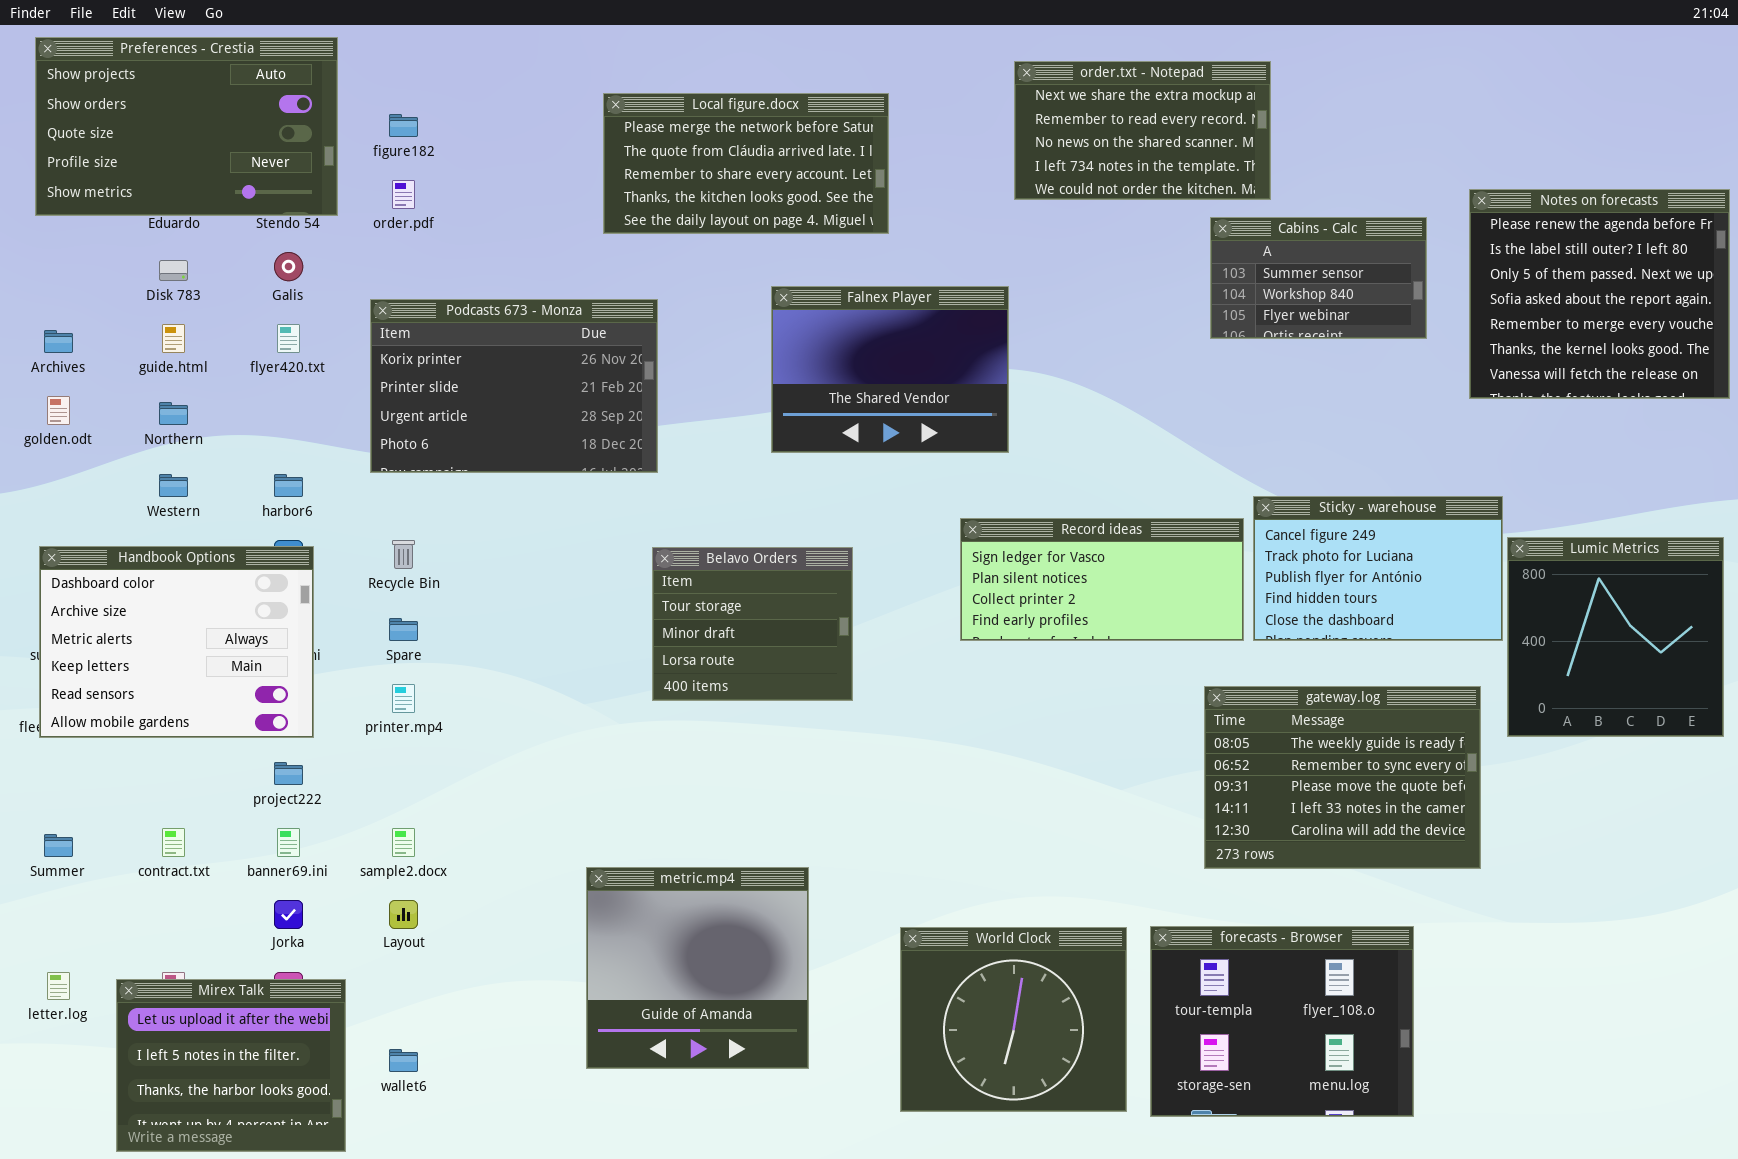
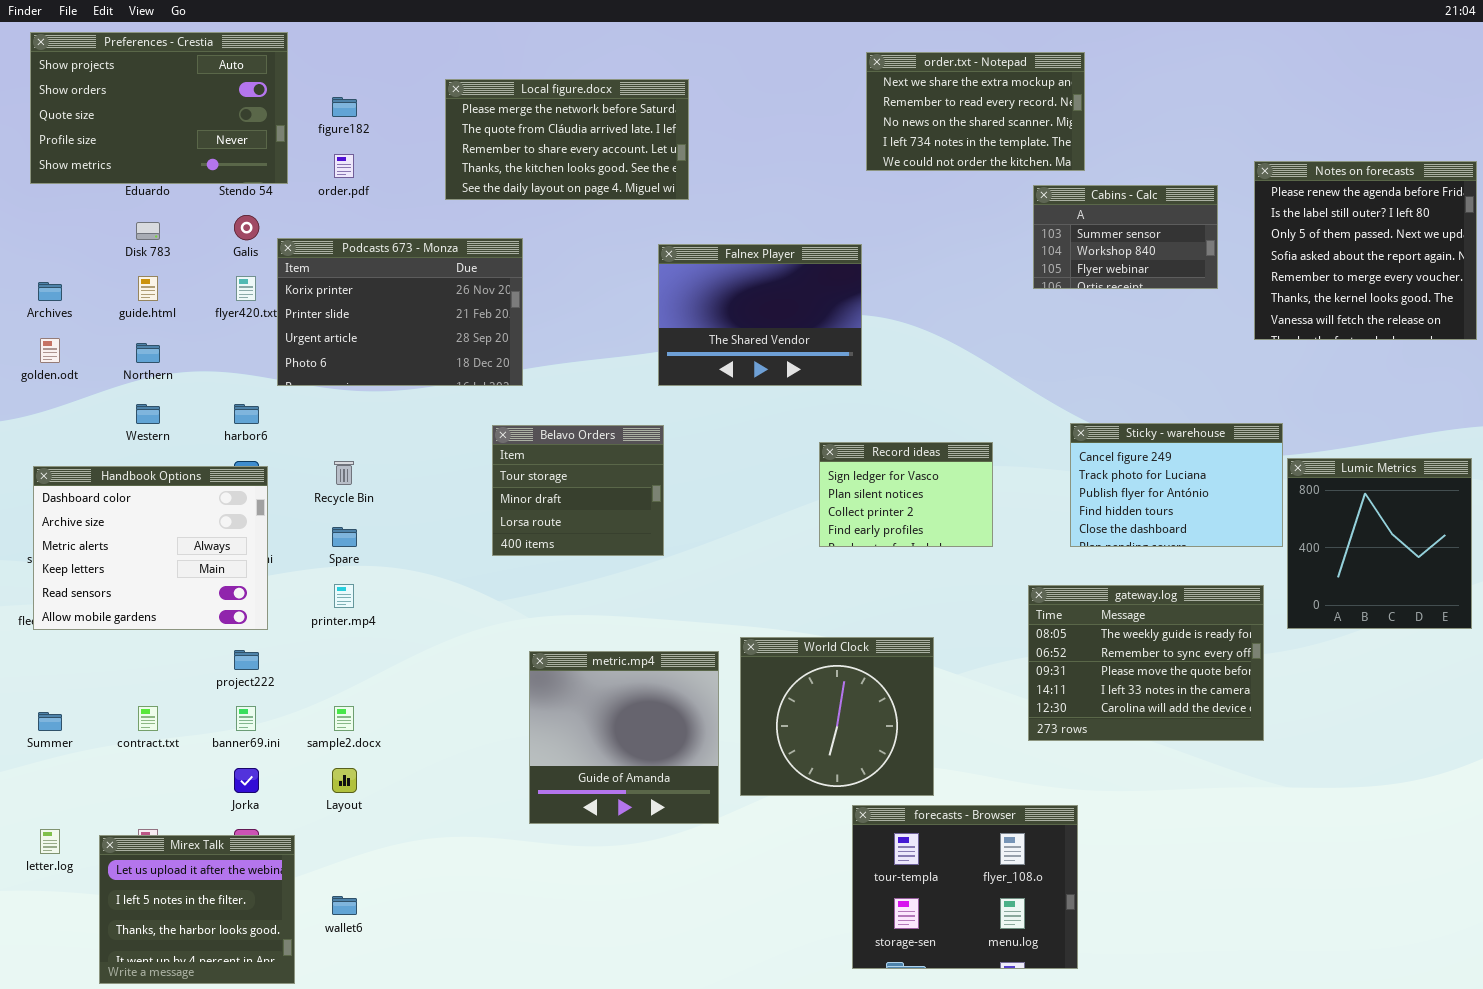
Local figure.docx: [603,93,889,234] -> [445,79,689,200], moved
Podcasts 673 - Monza: [370,299,658,473] -> [277,238,523,386], moved
Record ideas: [960,518,1244,641] -> [819,442,993,547], resized
Belavo Orders: [652,547,853,701] -> [492,425,664,556], moved
metric.mp4: [586,867,809,1069] -> [529,651,719,824], moved
forecasts - Browser: [1150,926,1414,1117] -> [852,805,1078,969], moved
World Clock: [900,927,1127,1112] -> [740,637,934,796], moved

